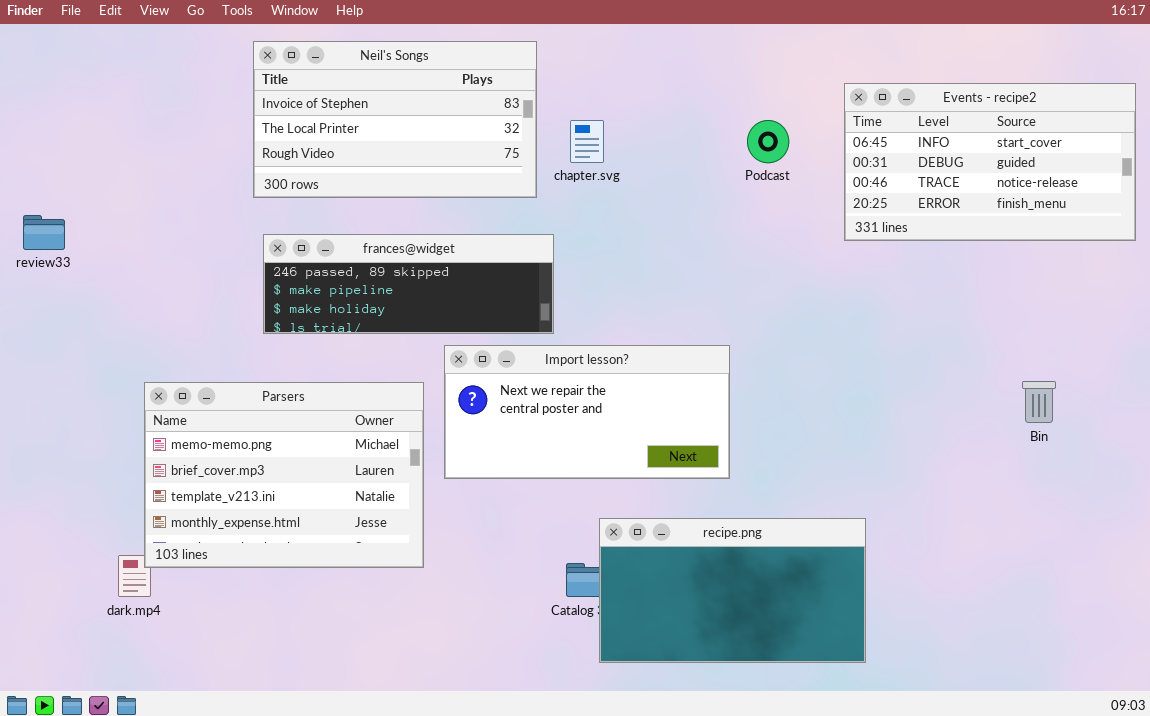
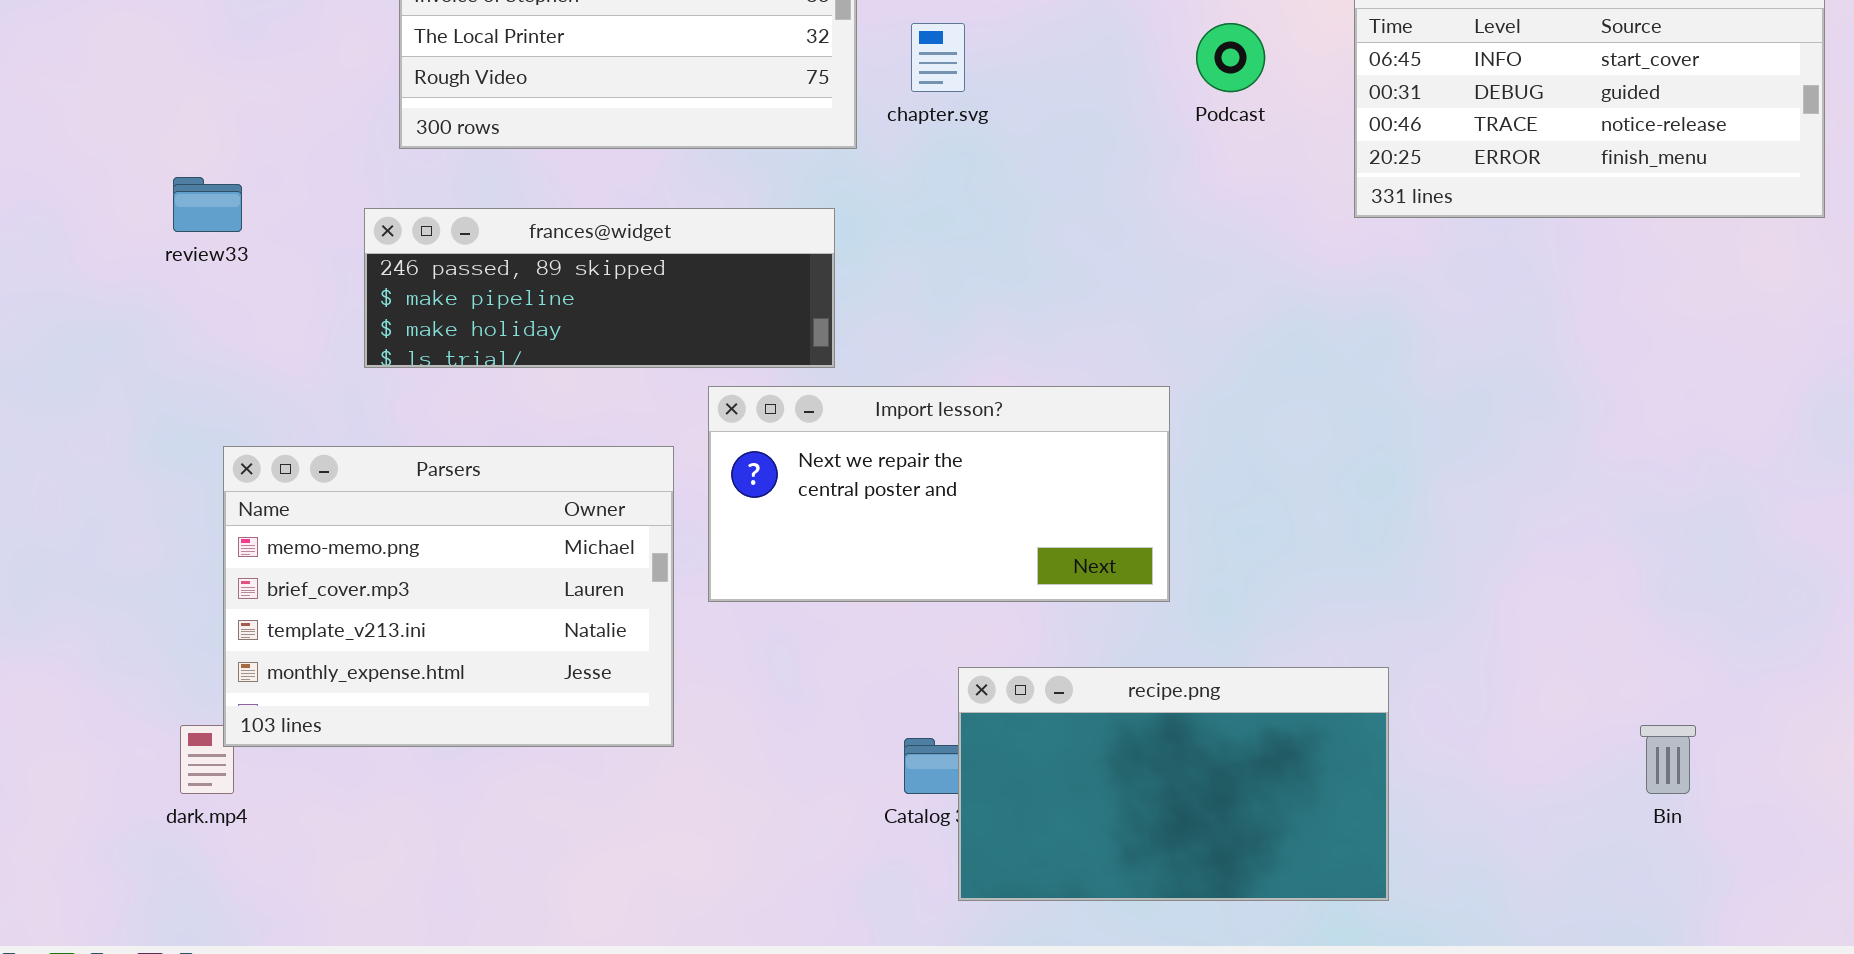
review33: [23,215,65,250] -> [173,177,242,232], moved
frances@widget: [263,234,554,334] -> [364,208,835,368], moved
Bin: [1022,381,1056,423] -> [1640,725,1696,794], moved

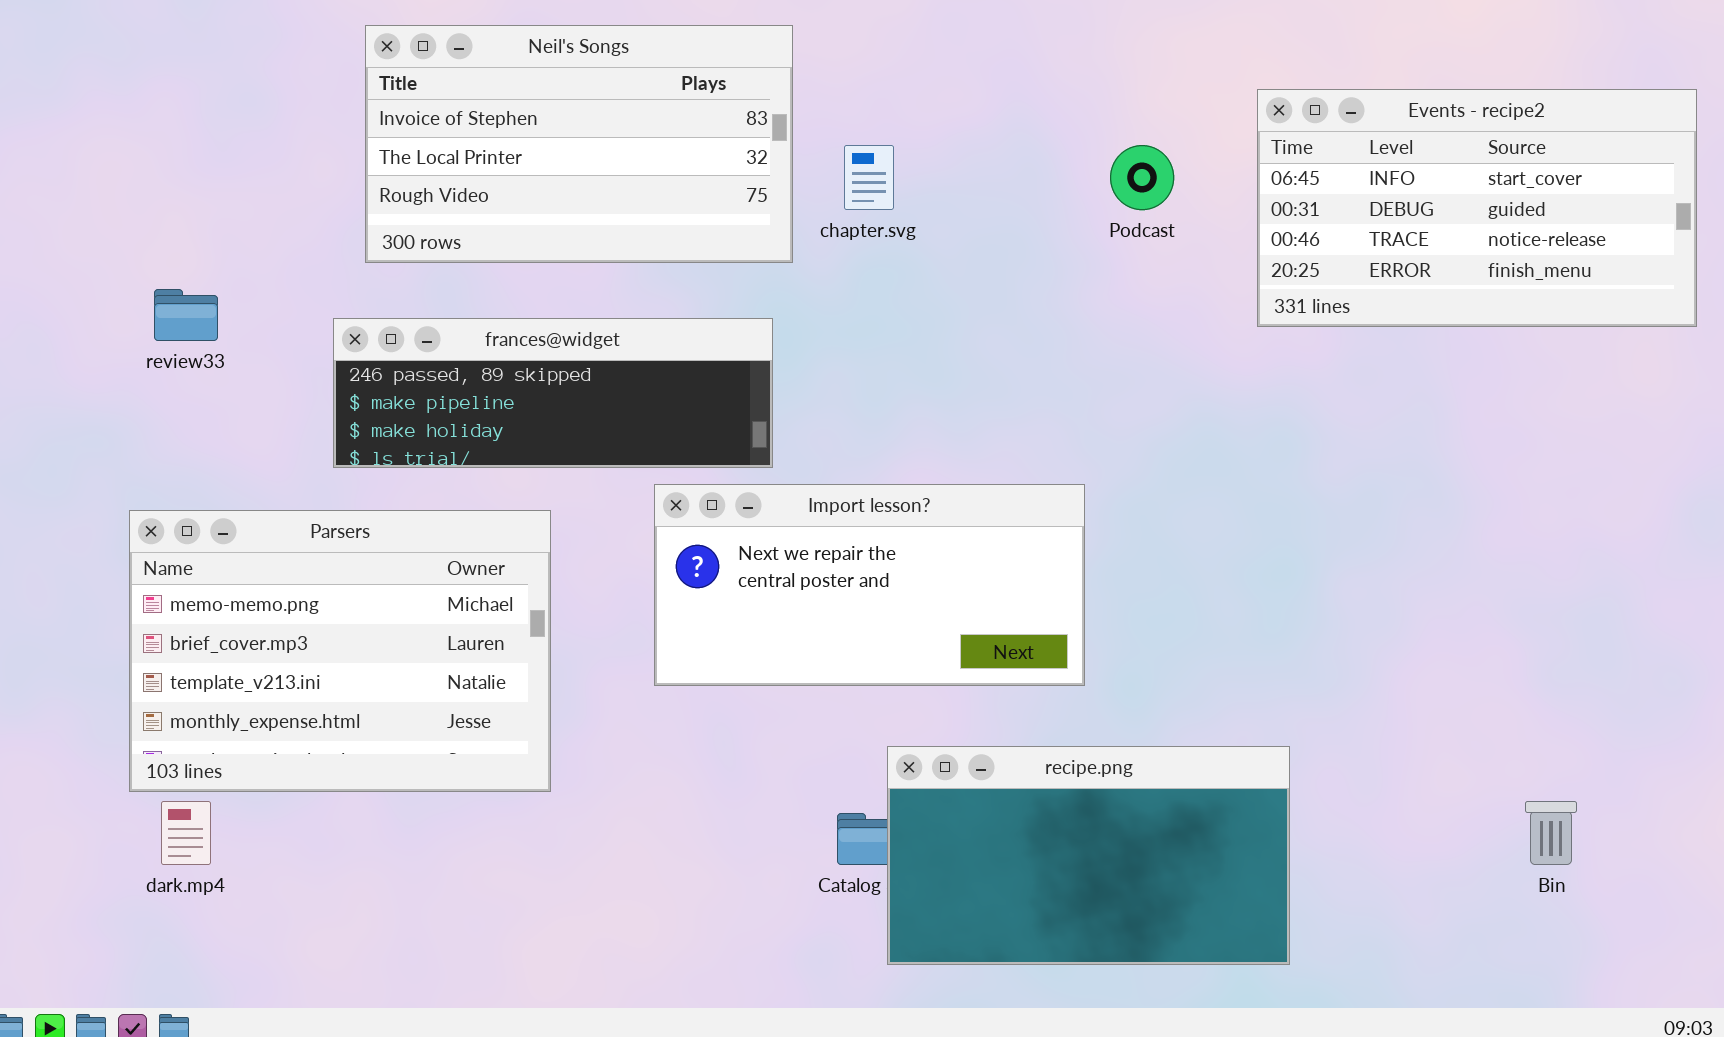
Parsers: [223,446,674,747] -> [129,510,551,792], moved

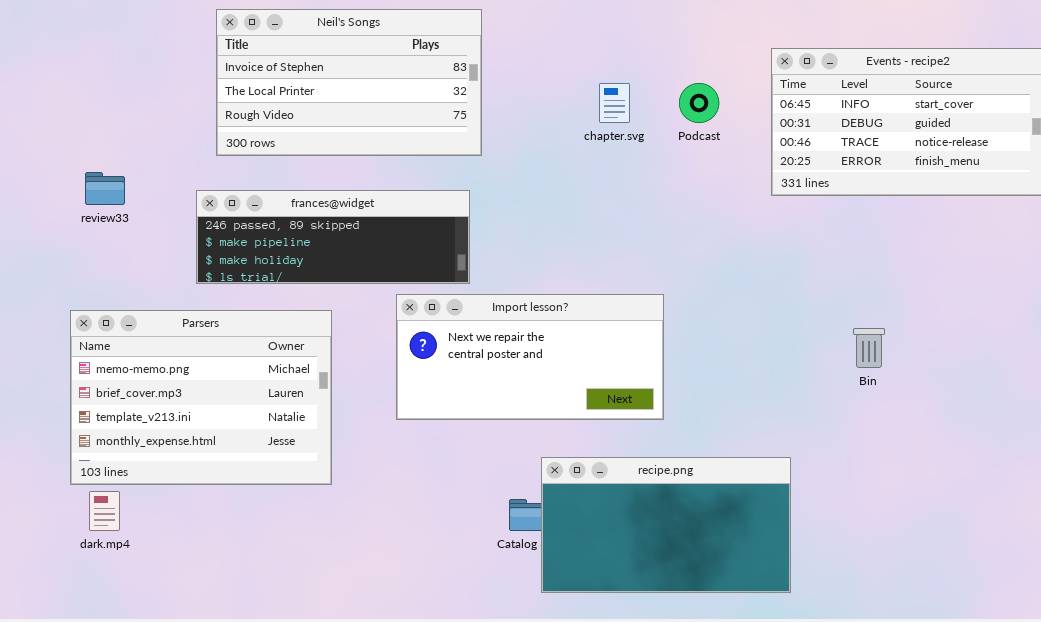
chapter.svg: [844,145,894,210] -> [599,83,630,123], moved
Bin: [1525,801,1577,865] -> [853,328,885,368], moved

